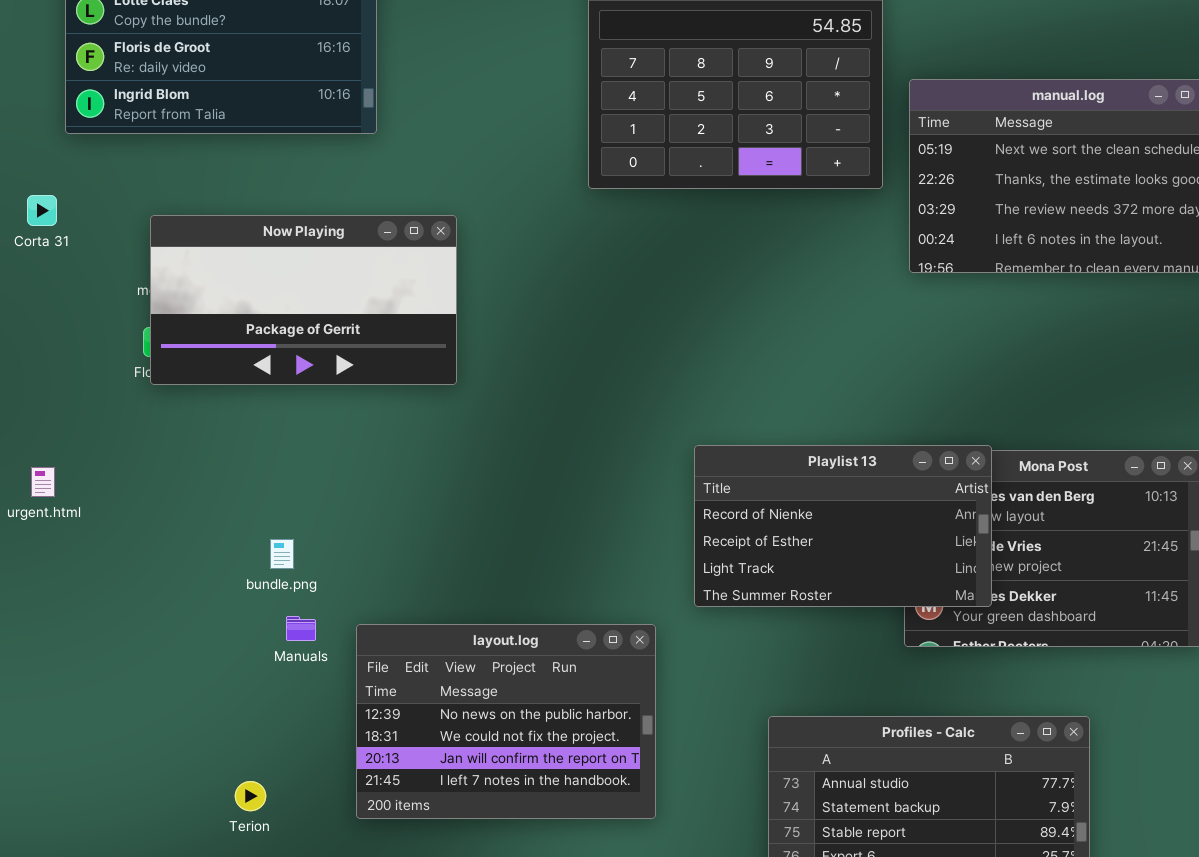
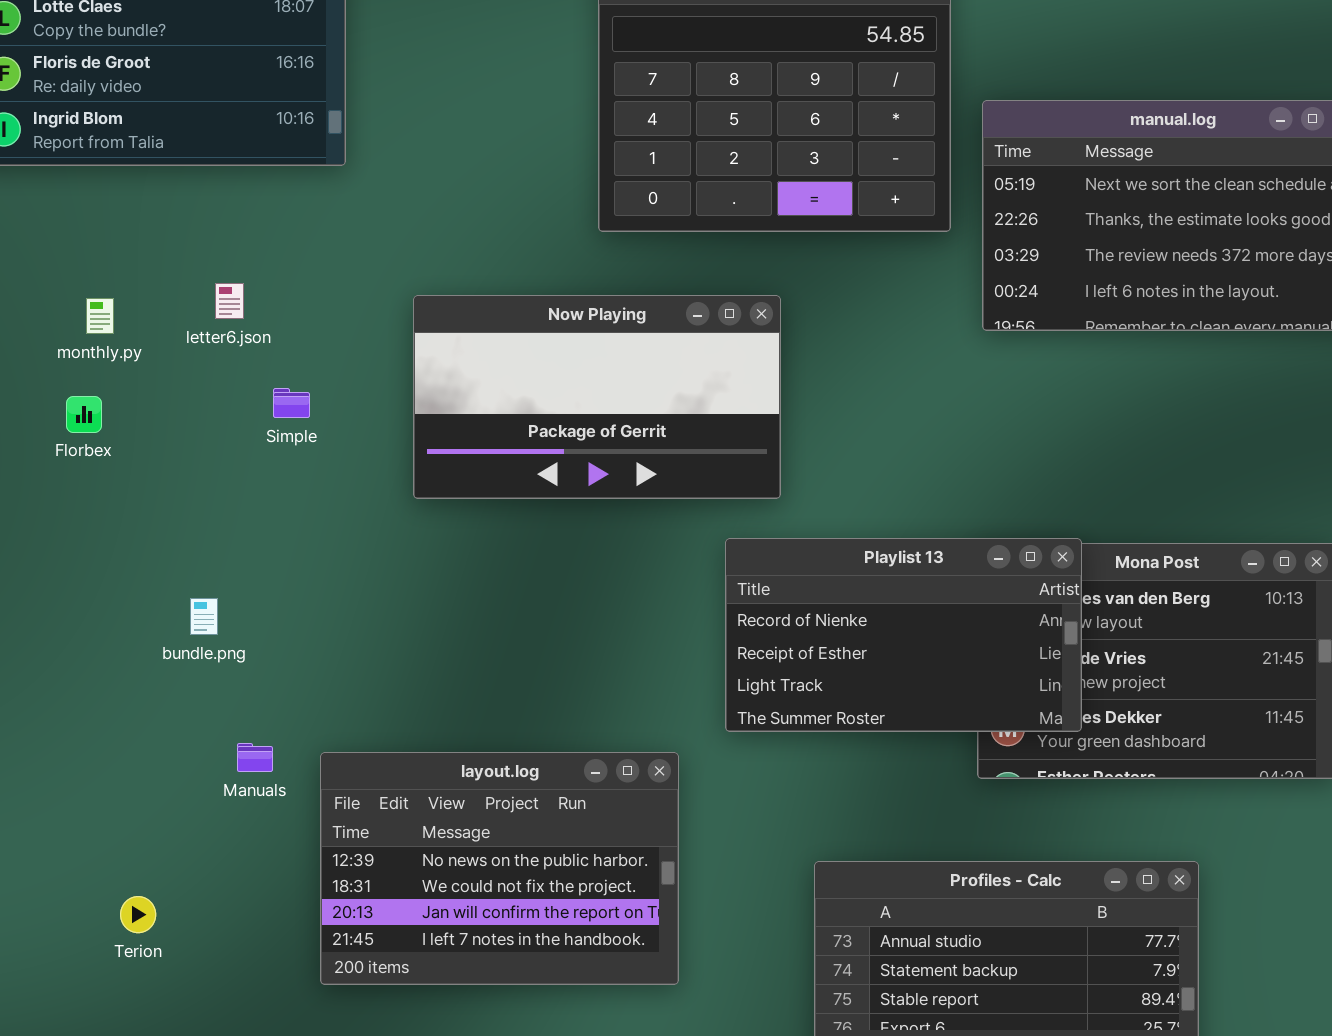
Now Playing: [150,215,457,385] -> [413,295,781,499], moved
bundle.png: [270,539,294,569] -> [190,598,218,635], moved
Terion: [235,781,266,811] -> [120,896,156,933], moved

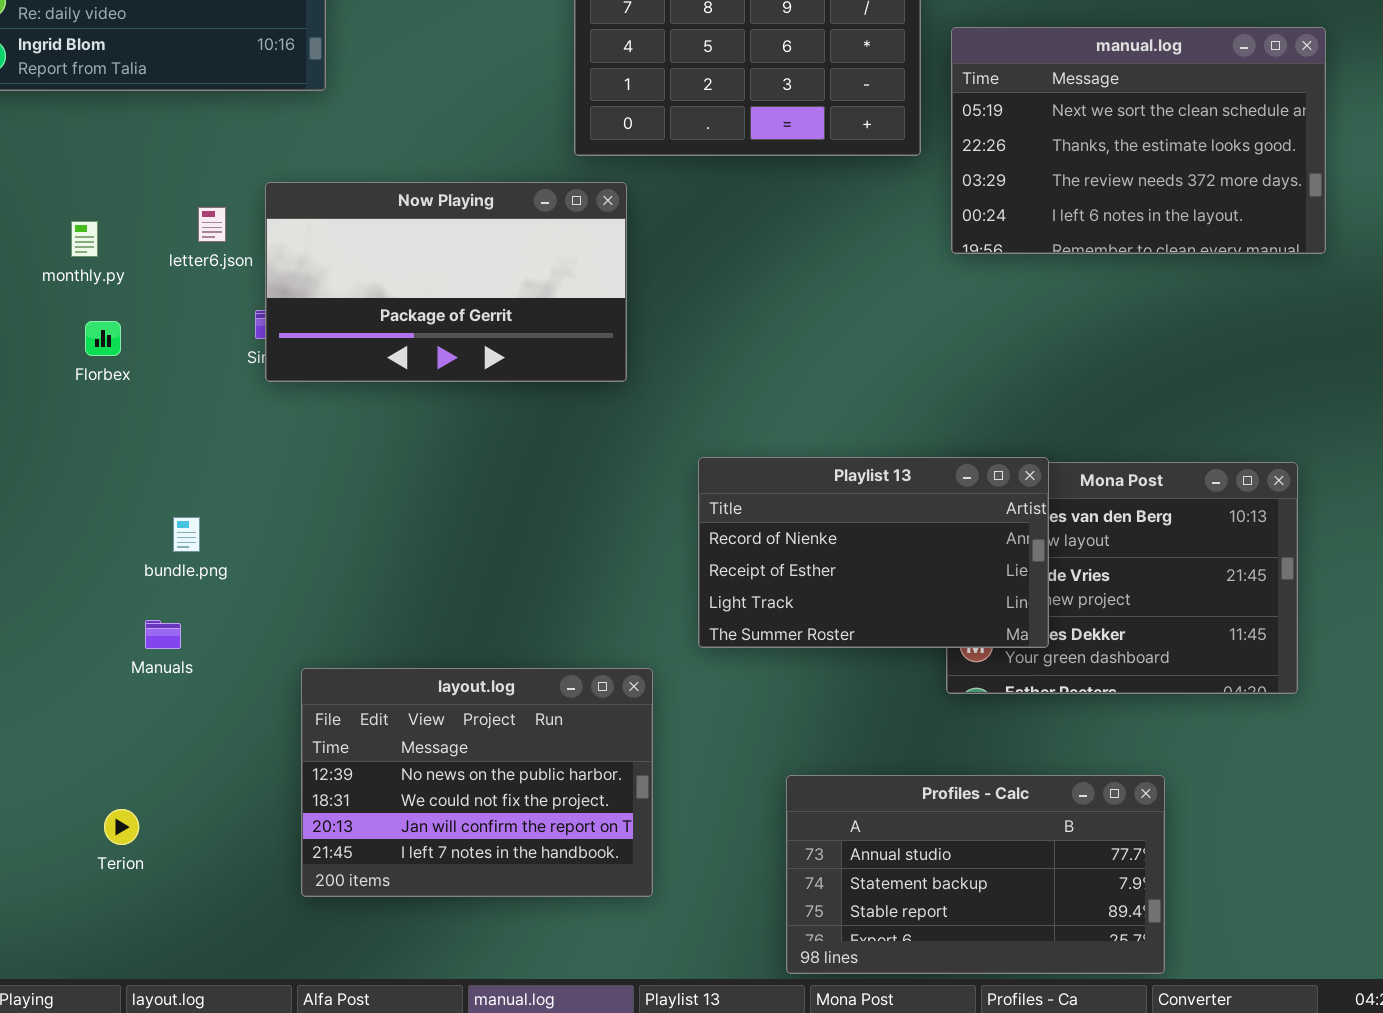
Now Playing: [413,295,781,499] -> [265,182,627,382], moved
Florbex: [66,396,102,433] -> [85,321,121,356], moved
Manuals: [237,743,273,772] -> [145,620,181,649], moved

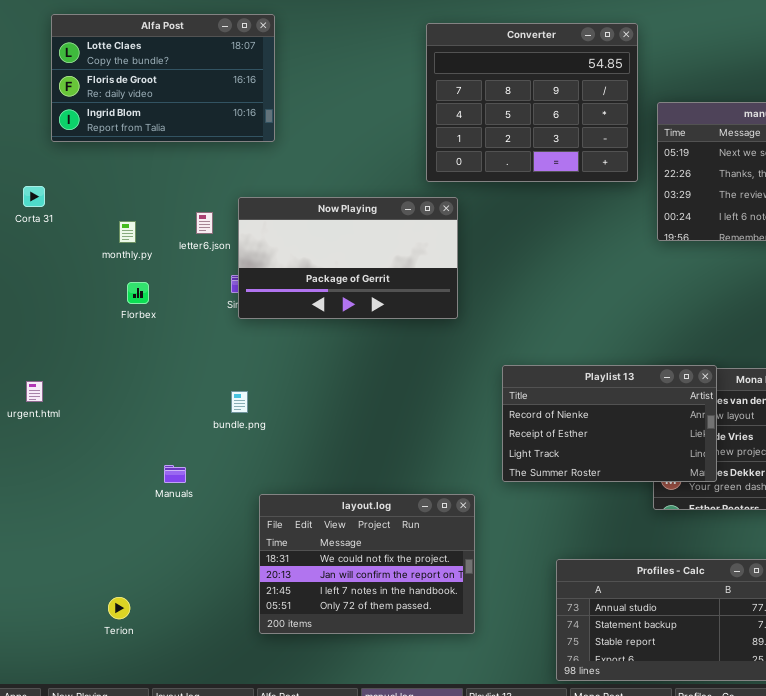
bundle.png: [173,517,200,552] -> [231,391,248,413], moved
layout.log: [301,668,653,897] -> [259,494,475,634], scrolled down 1 row
Terion: [104,809,139,845] -> [108,597,130,619], moved

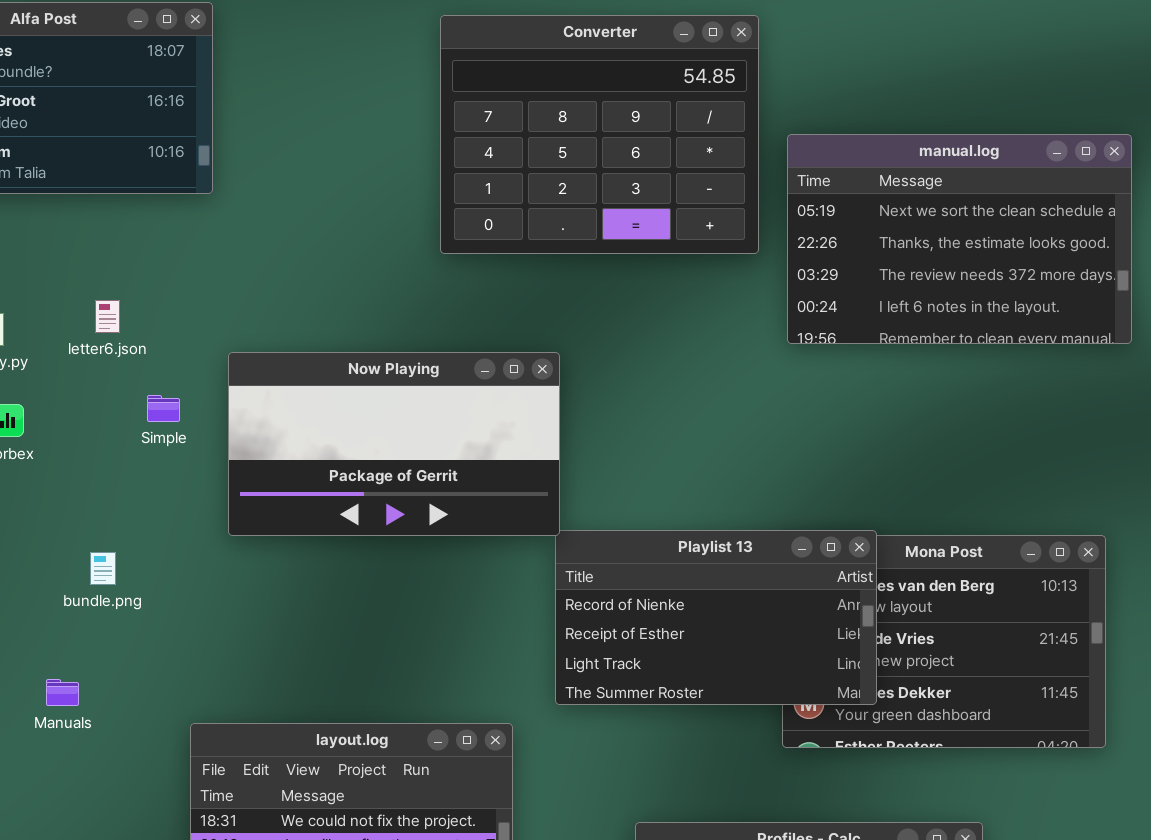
Now Playing: [238,197,458,319] -> [228,352,560,536], moved
bundle.png: [231,391,248,413] -> [90,552,116,585], moved

